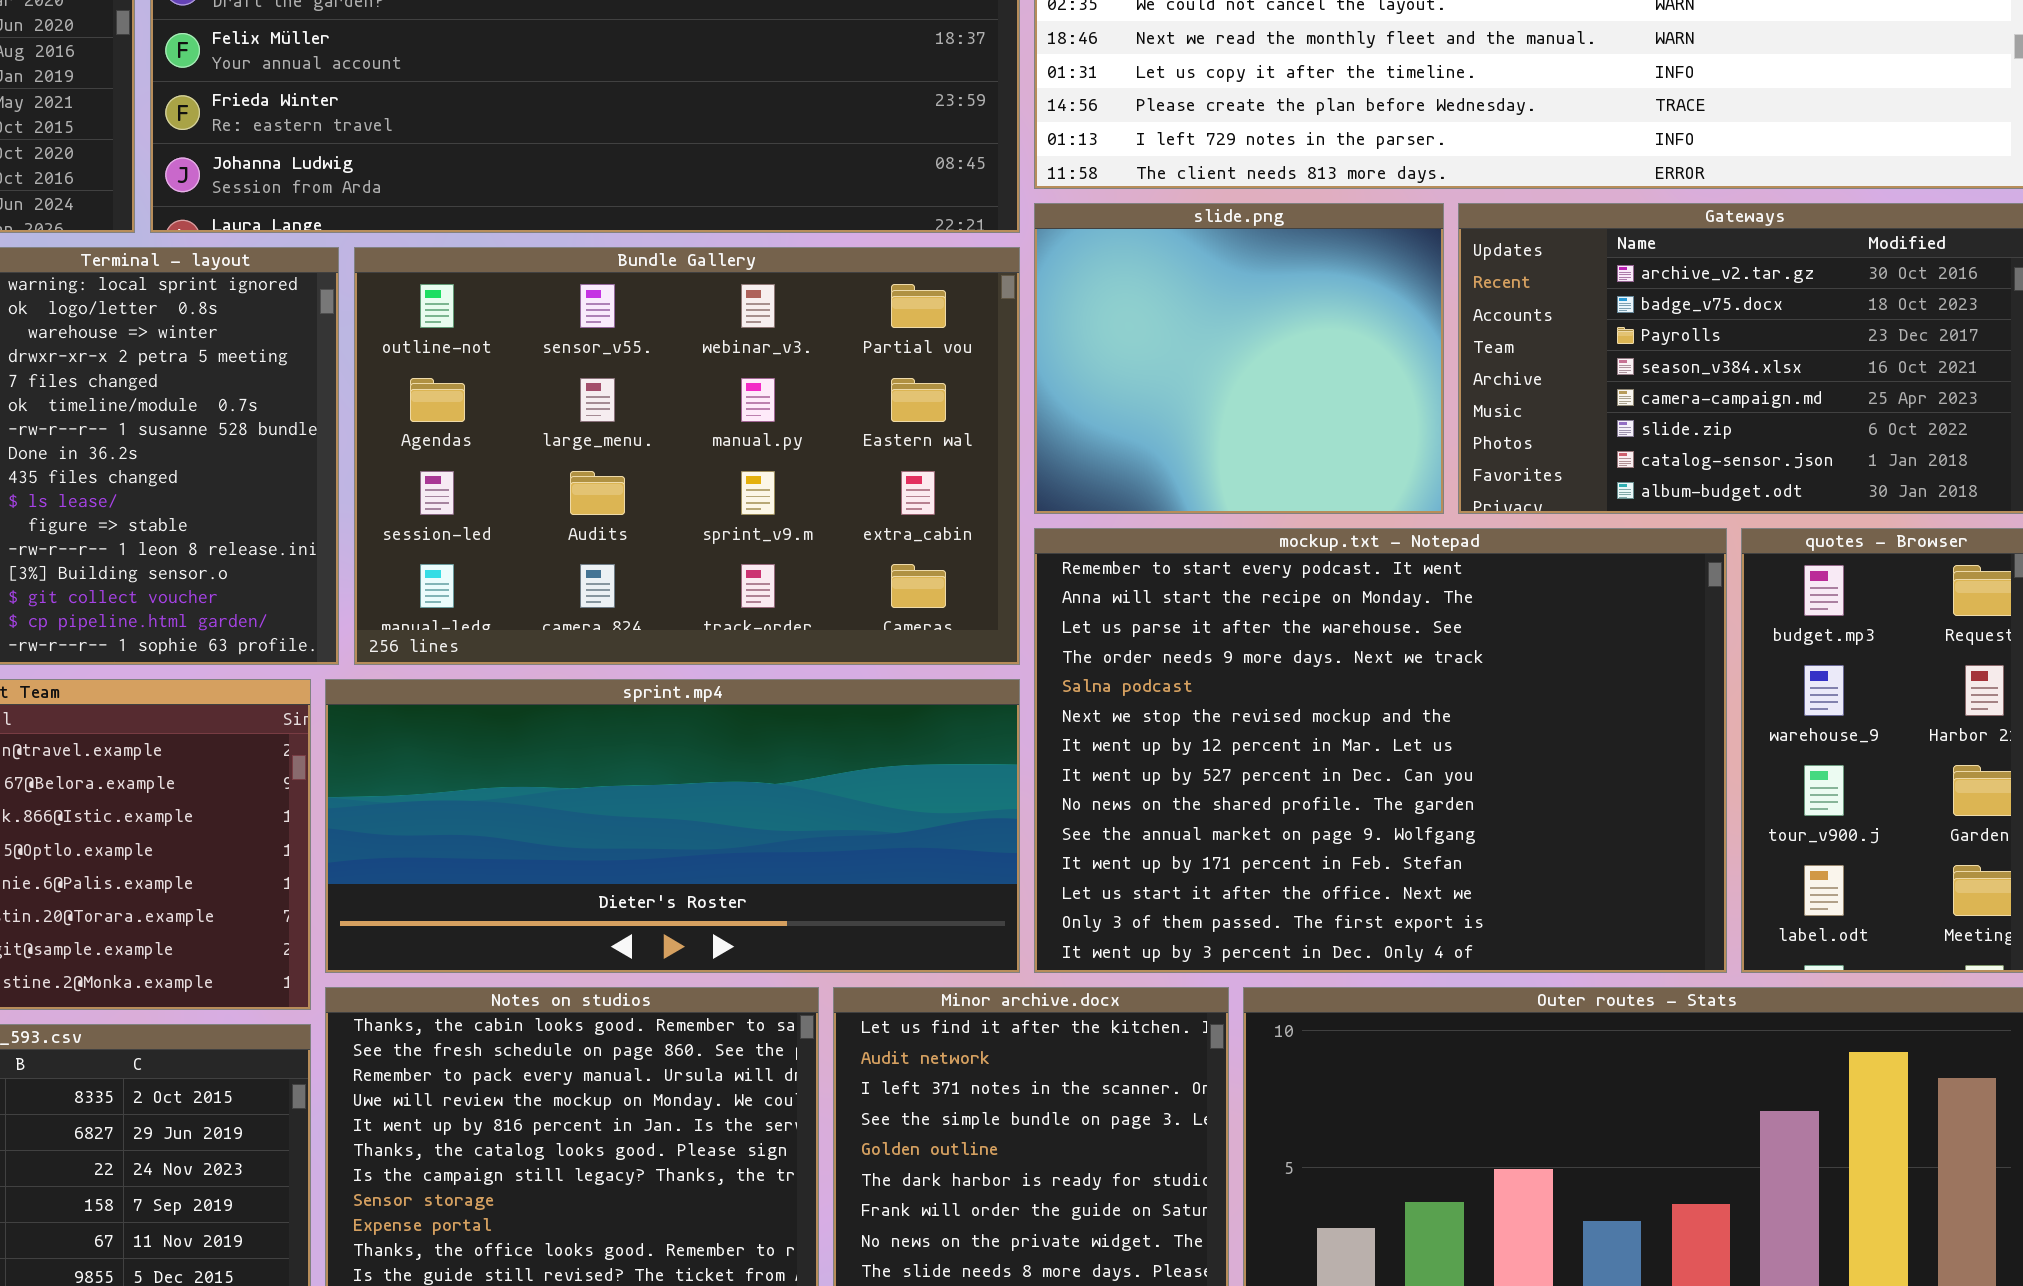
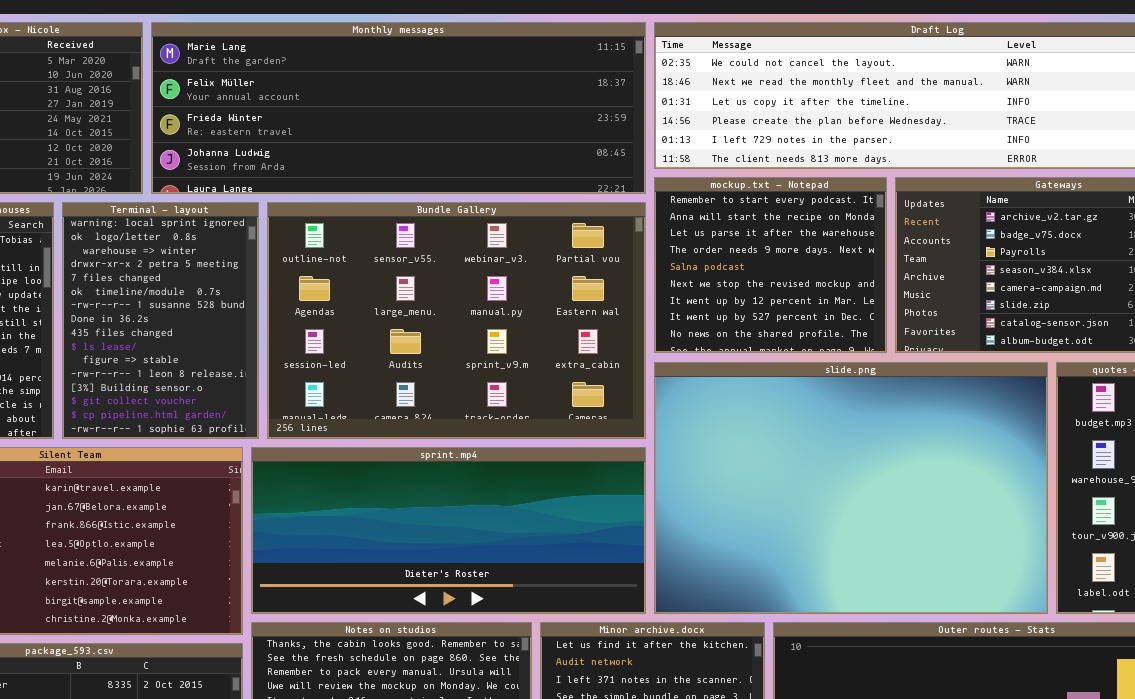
slide.png: [1034,203,1444,514] -> [654,362,1048,614], moved, resized
mockup.txt - Notepad: [1034,528,1727,973] -> [654,177,887,353], moved, resized

